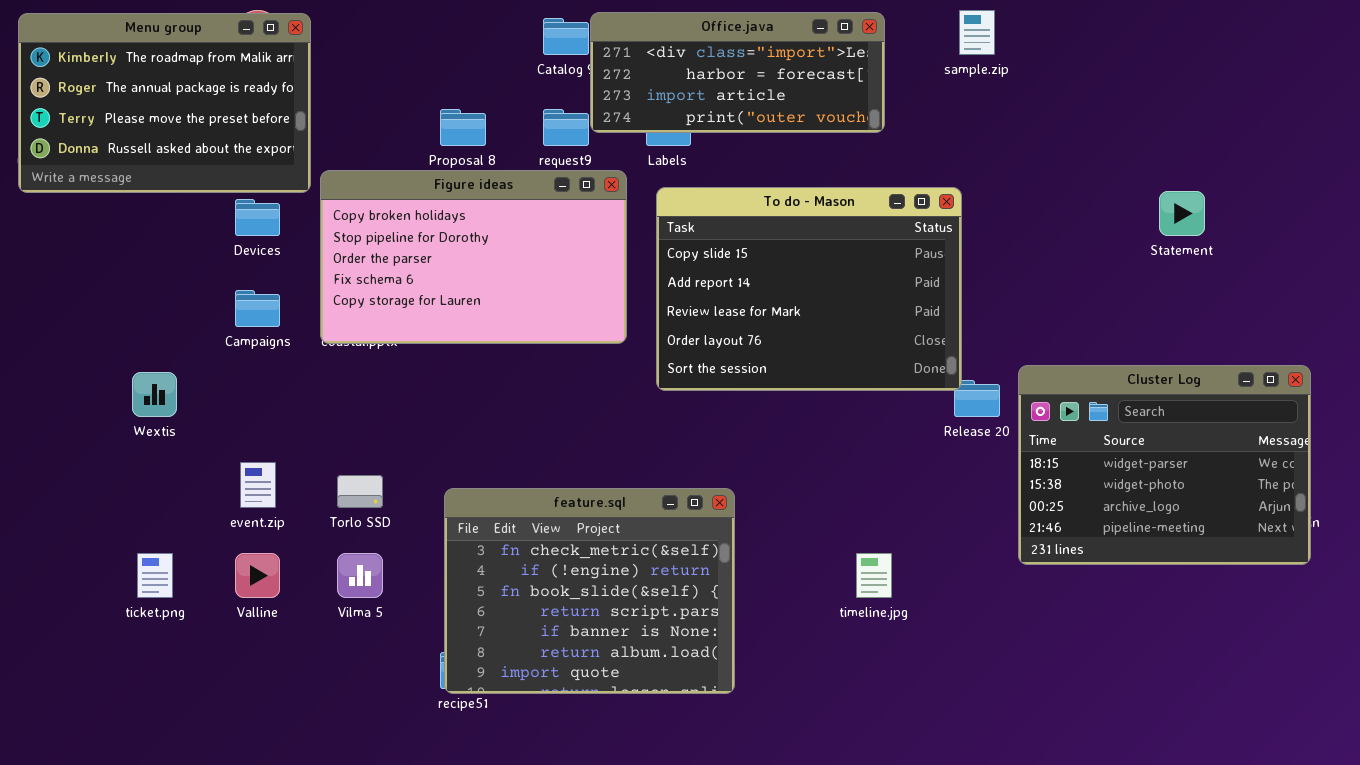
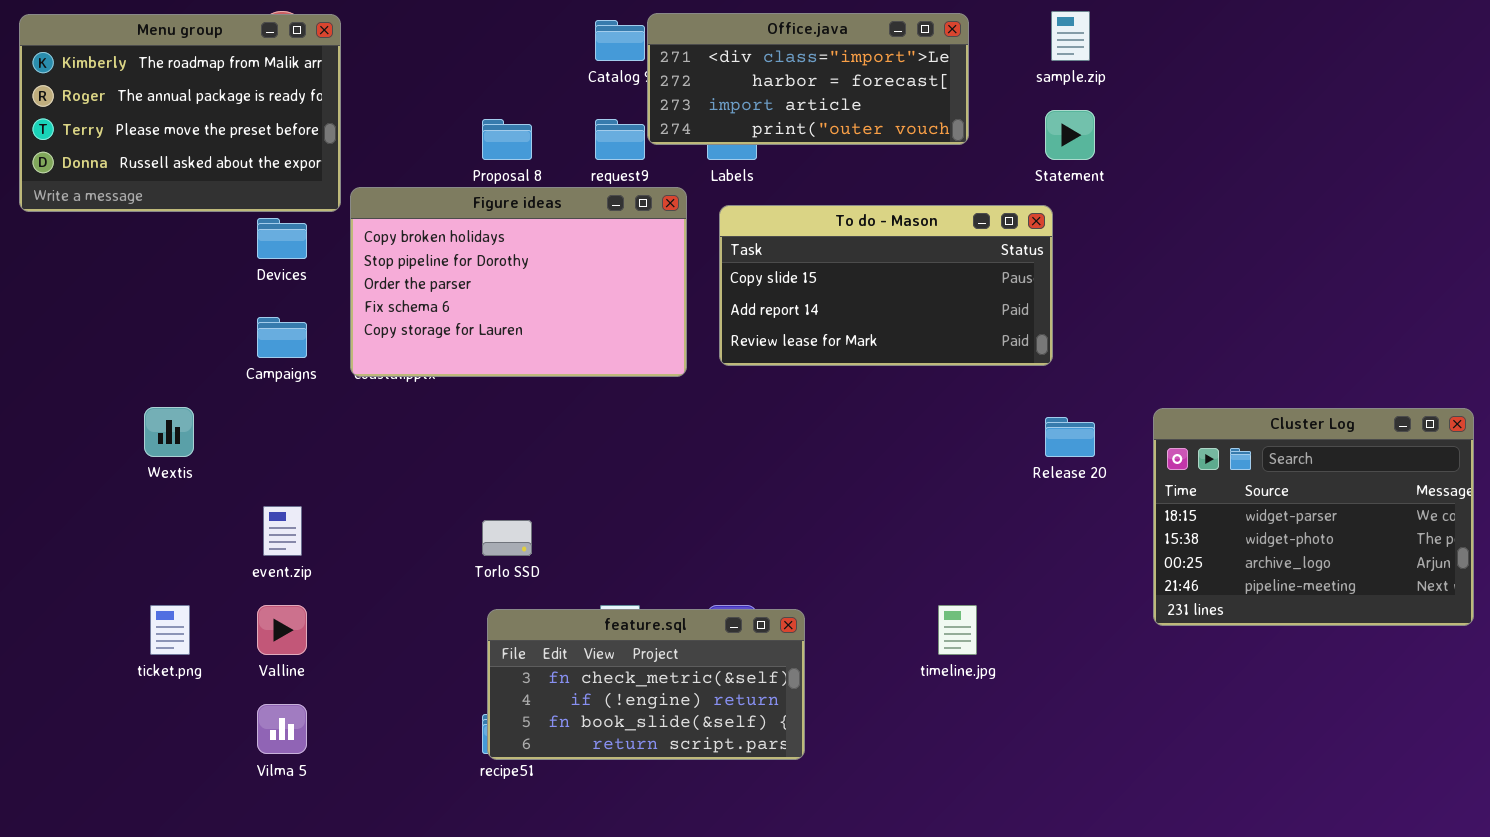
To do - Mason: [656,187,962,391] -> [719,205,1053,366], resized
Statement: [1159,191,1205,236] -> [1045,110,1095,160], moved
Cluster Log: [1018,365,1311,565] -> [1153,408,1474,626], moved
Torlo SSD: [337,475,383,508] -> [482,520,532,556], moved
feature.sql: [444,488,735,694] -> [487,609,805,760], resized
Vilma 5: [337,553,383,598] -> [257,704,307,754], moved

